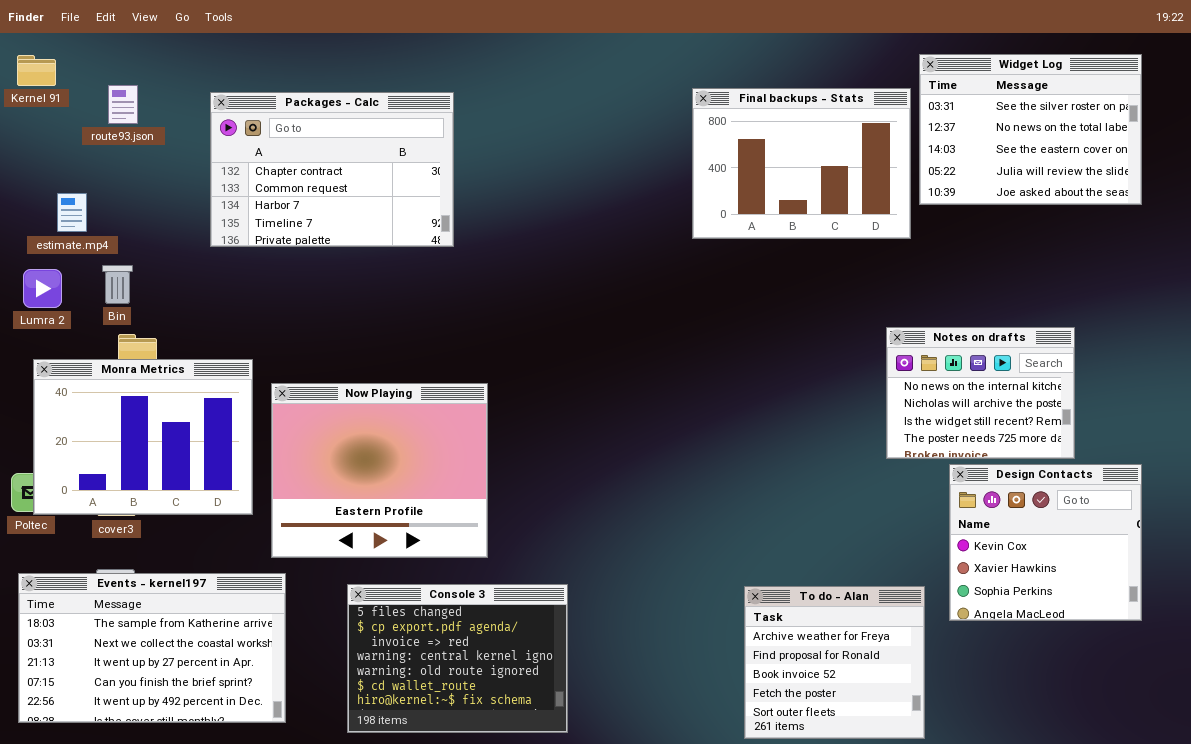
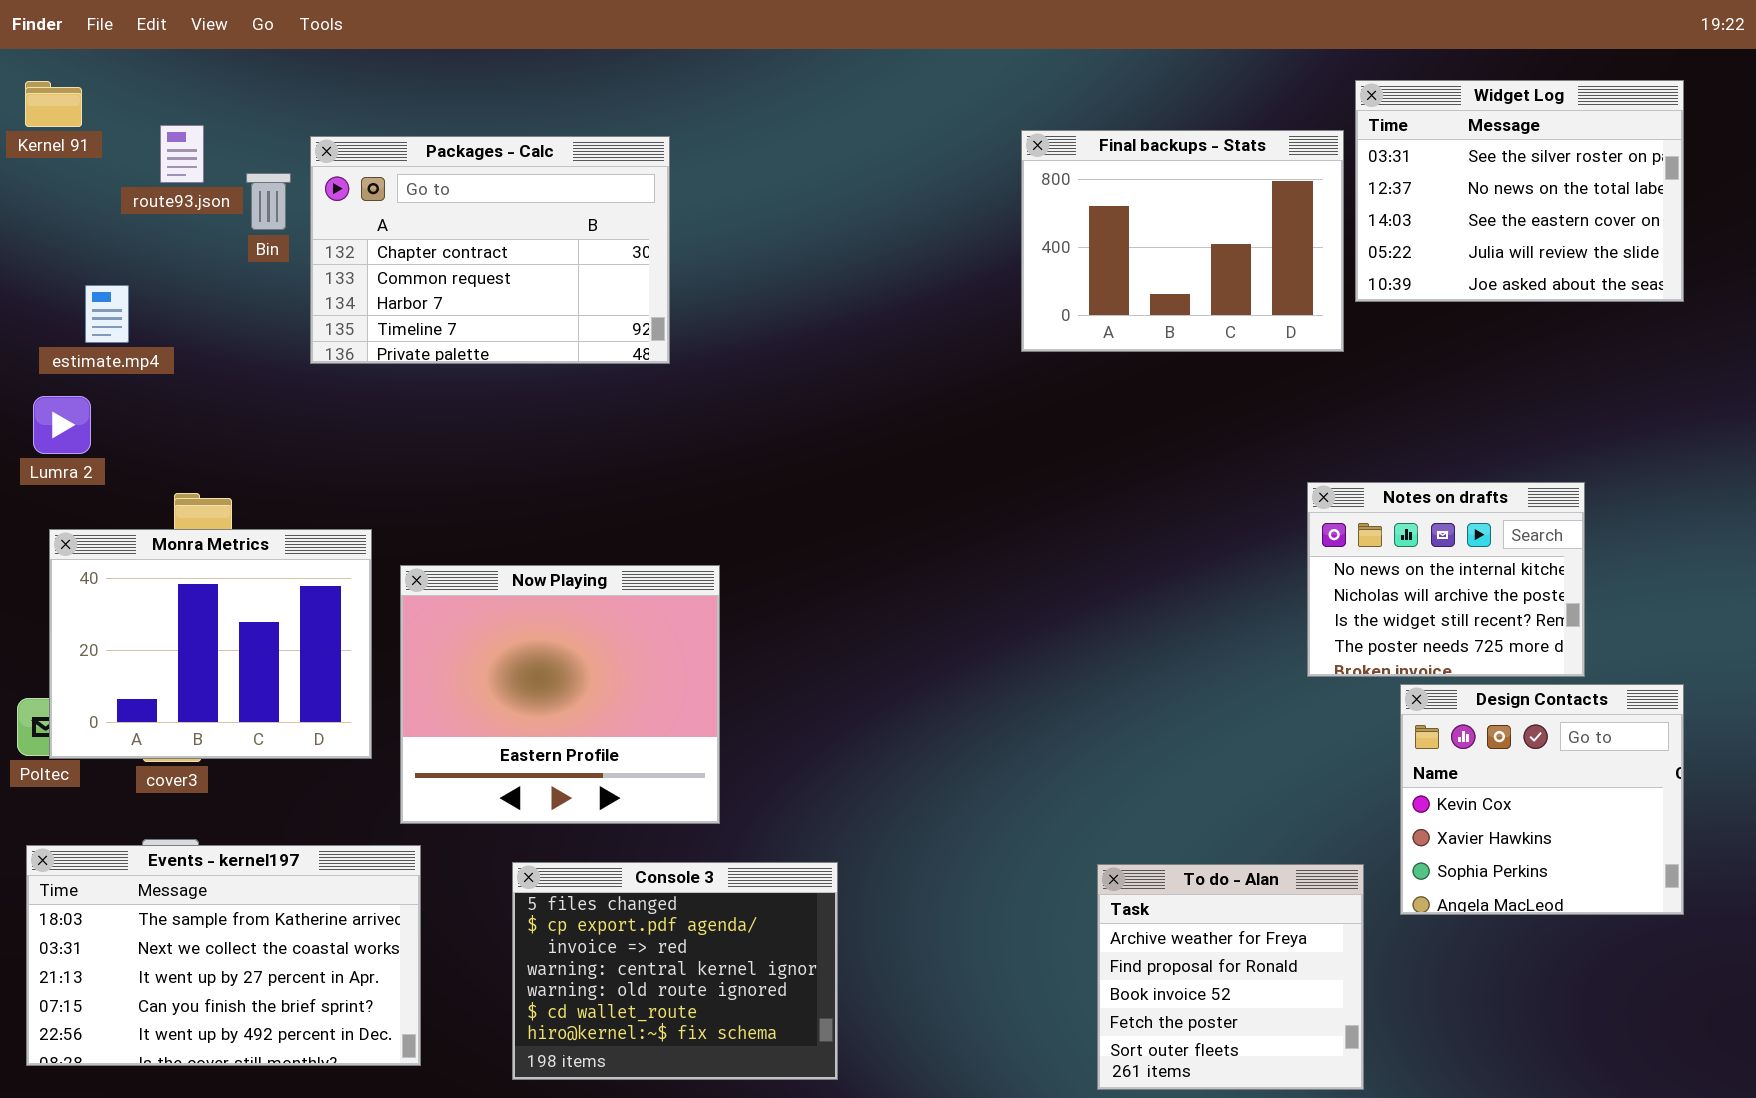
Bin: [102,265,133,304] -> [246,173,291,230], moved

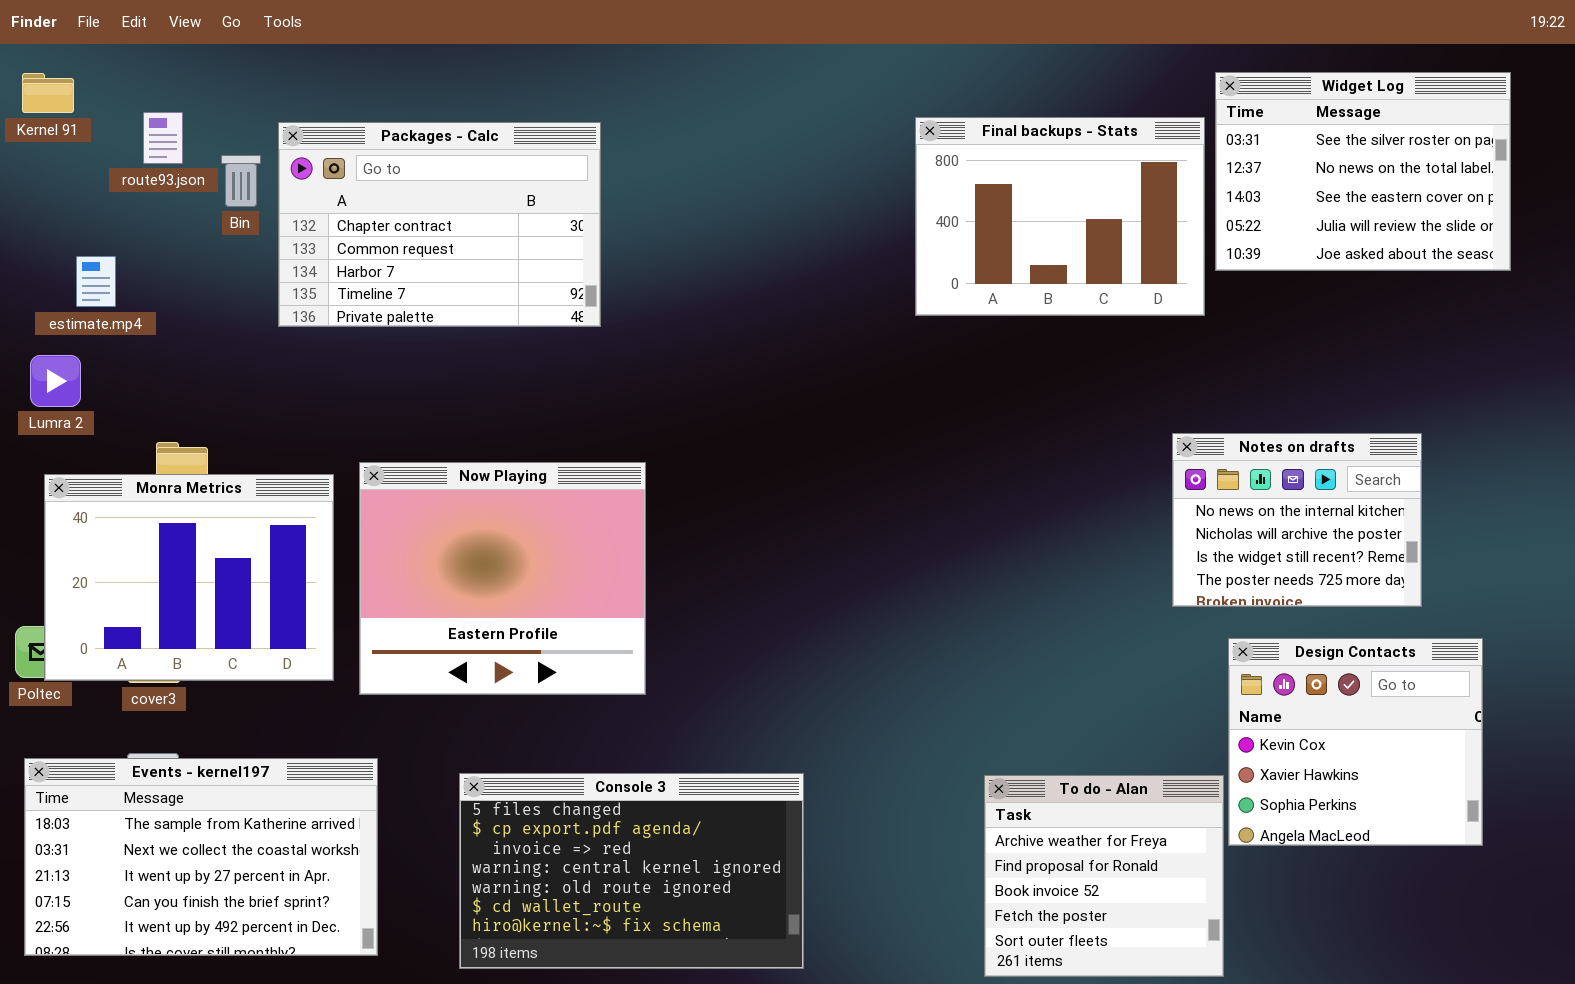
Now Playing: [400,565,720,824] -> [359,462,646,695], moved
Design Contacts: [1400,684,1684,915] -> [1228,638,1483,846], moved
Console 3: [512,862,838,1080] -> [459,773,804,969], resized

